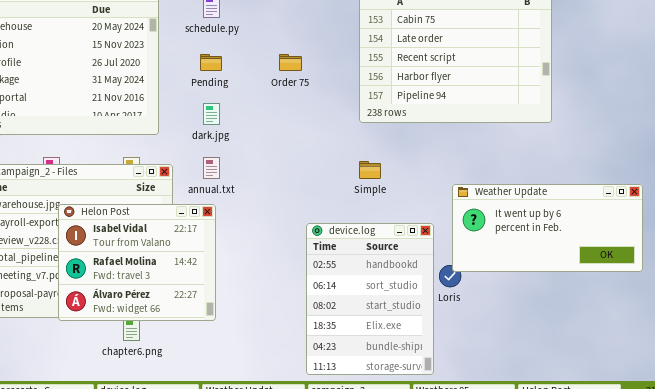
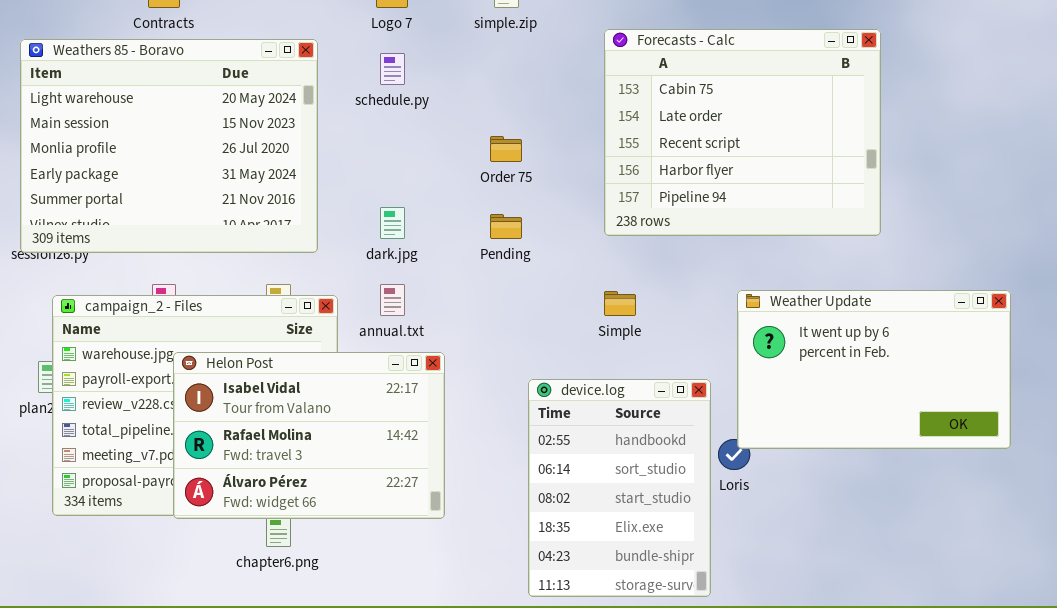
Pending: [200,54,222,71] -> [490,214,522,239], moved
Weather Update: [452,184,643,272] -> [737,290,1011,449], resized
Helon Post: [58,204,216,321] -> [173,352,445,519], resized

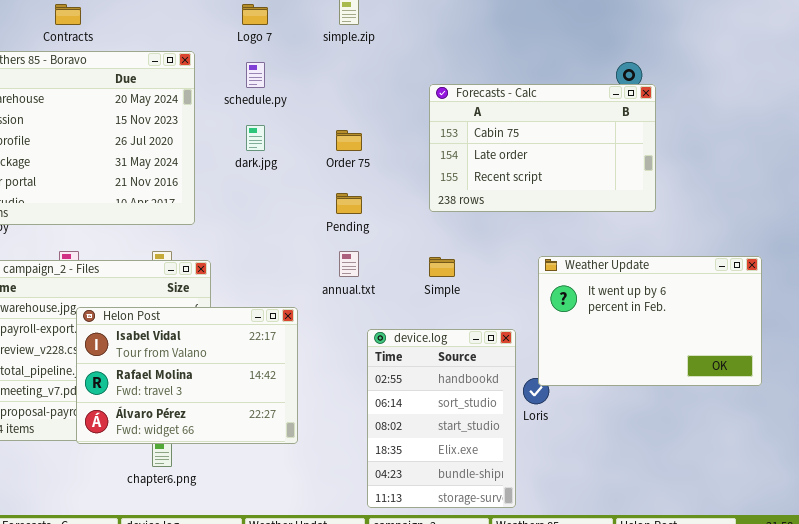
Forecasts - Calc: [604,29,881,236] -> [429,84,656,212], resized
dark.jpg: [380,207,405,239] -> [246,125,265,151], moved
annual.txt: [380,284,405,316] -> [339,251,359,277], moved

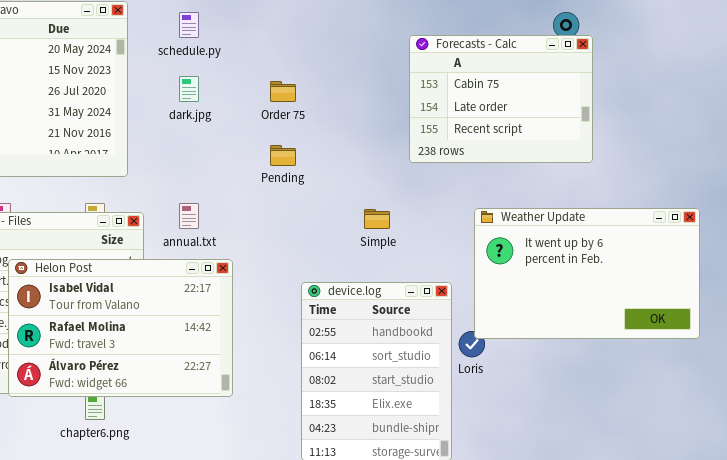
Forecasts - Calc: [429,84,656,212] -> [409,35,593,163], resized
annual.txt: [339,251,359,277] -> [179,203,199,229], moved

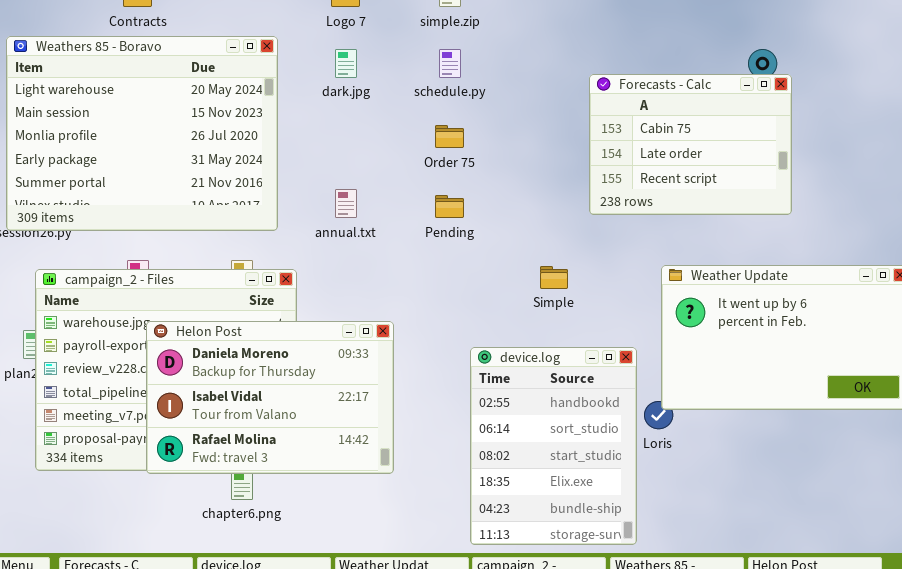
schedule.py: [179,12,199,38] -> [439,49,461,78], moved
dark.jpg: [179,76,199,102] -> [335,49,357,78], moved
annual.txt: [179,203,199,229] -> [335,189,357,218], moved
Helon Post: [8,259,233,397] -> [146,321,394,474], scrolled up 1 row

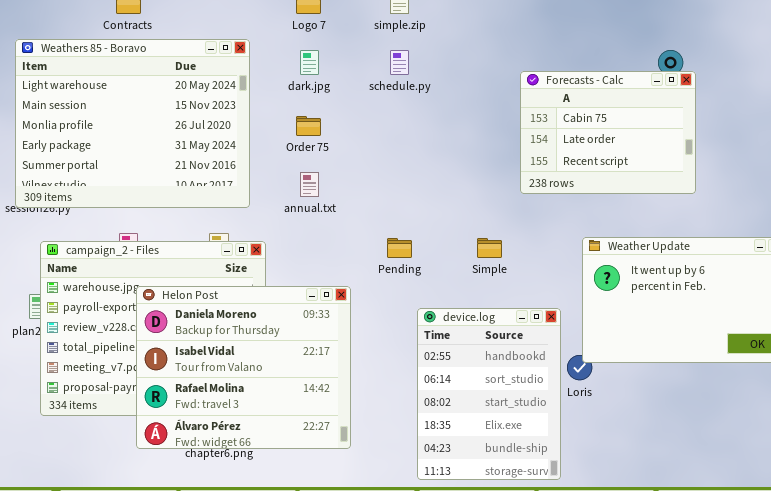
Order 75: [435,125,464,148] -> [296,116,321,136], moved
Pending: [435,195,464,218] -> [387,238,412,258], moved
Helon Post: [146,321,394,474] -> [136,286,351,449], resized

